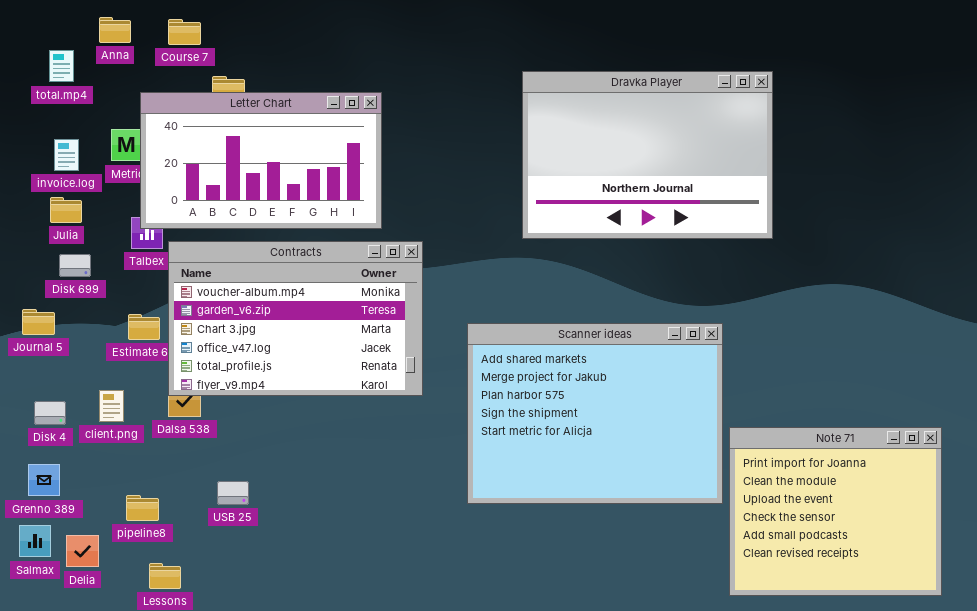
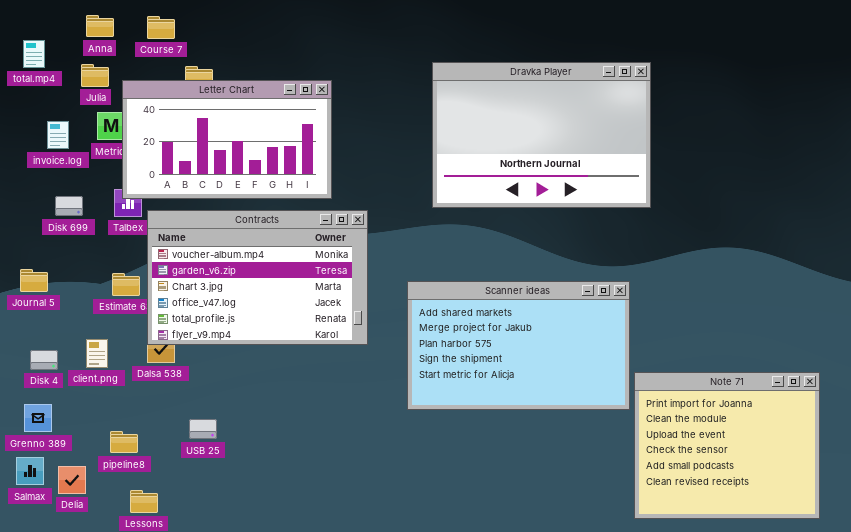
total.mp4: [49,50,74,82] -> [23,40,45,68], moved
Dravka Player: [522,71,773,239] -> [432,62,651,208], moved
Julia: [50,197,82,223] -> [81,64,109,87], moved
Disk 699: [59,254,91,277] -> [55,196,83,216], moved
Scanner ideas: [467,323,723,504] -> [407,281,630,410], resized

